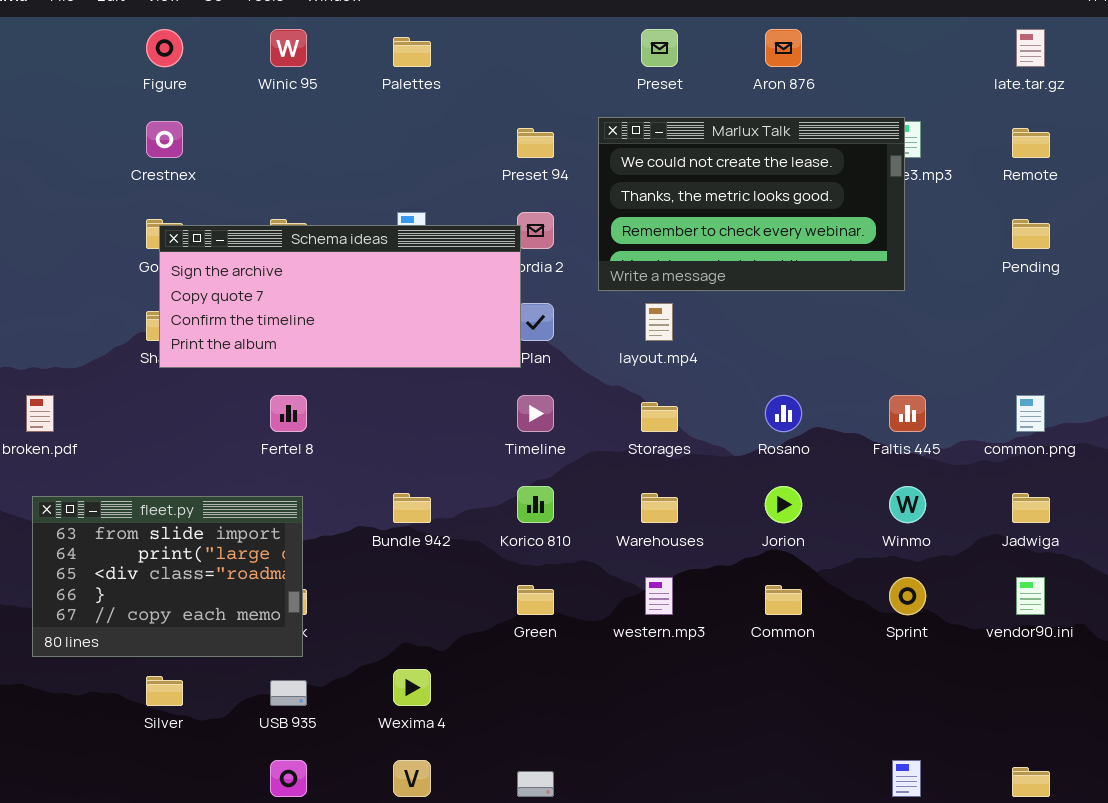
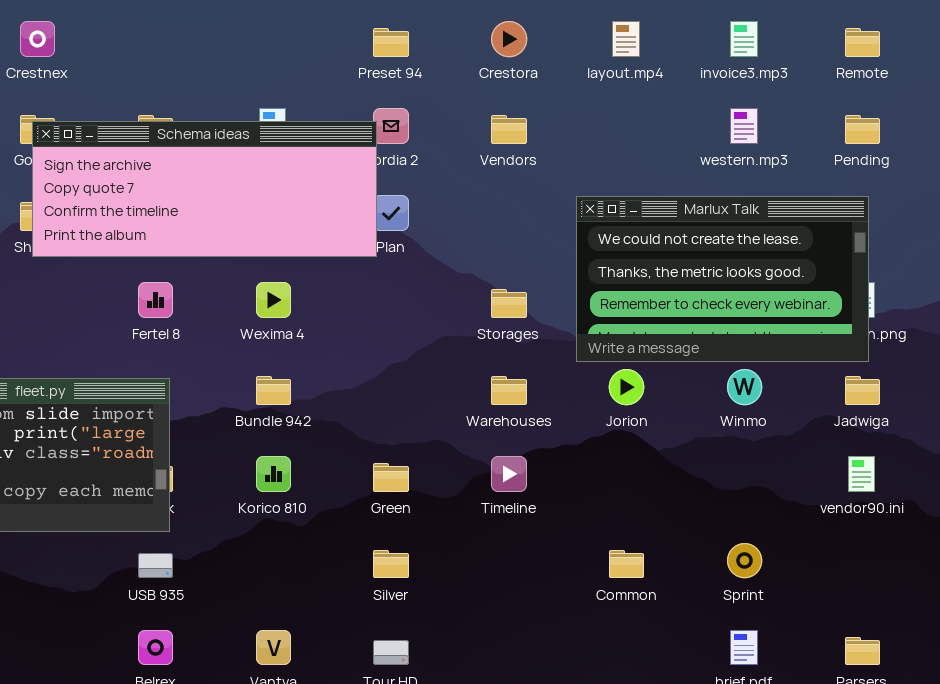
Marlux Talk: [598,117,905,291] -> [576,196,869,362], moved
layout.mp4: [645,303,673,341] -> [612,21,640,57], moved
Timeline: [517,395,554,432] -> [491,456,527,492], moved
Korico 810: [517,486,554,523] -> [256,456,291,492], moved
western.mp3: [645,577,673,615] -> [730,108,758,144], moved
Sprint: [889,577,926,615] -> [727,543,762,578], moved
Common: [765,585,802,615] -> [609,550,644,578], moved
Wexima 4: [393,669,431,706] -> [256,282,291,318], moved
Silver: [146,676,183,706] -> [373,550,409,578], moved

